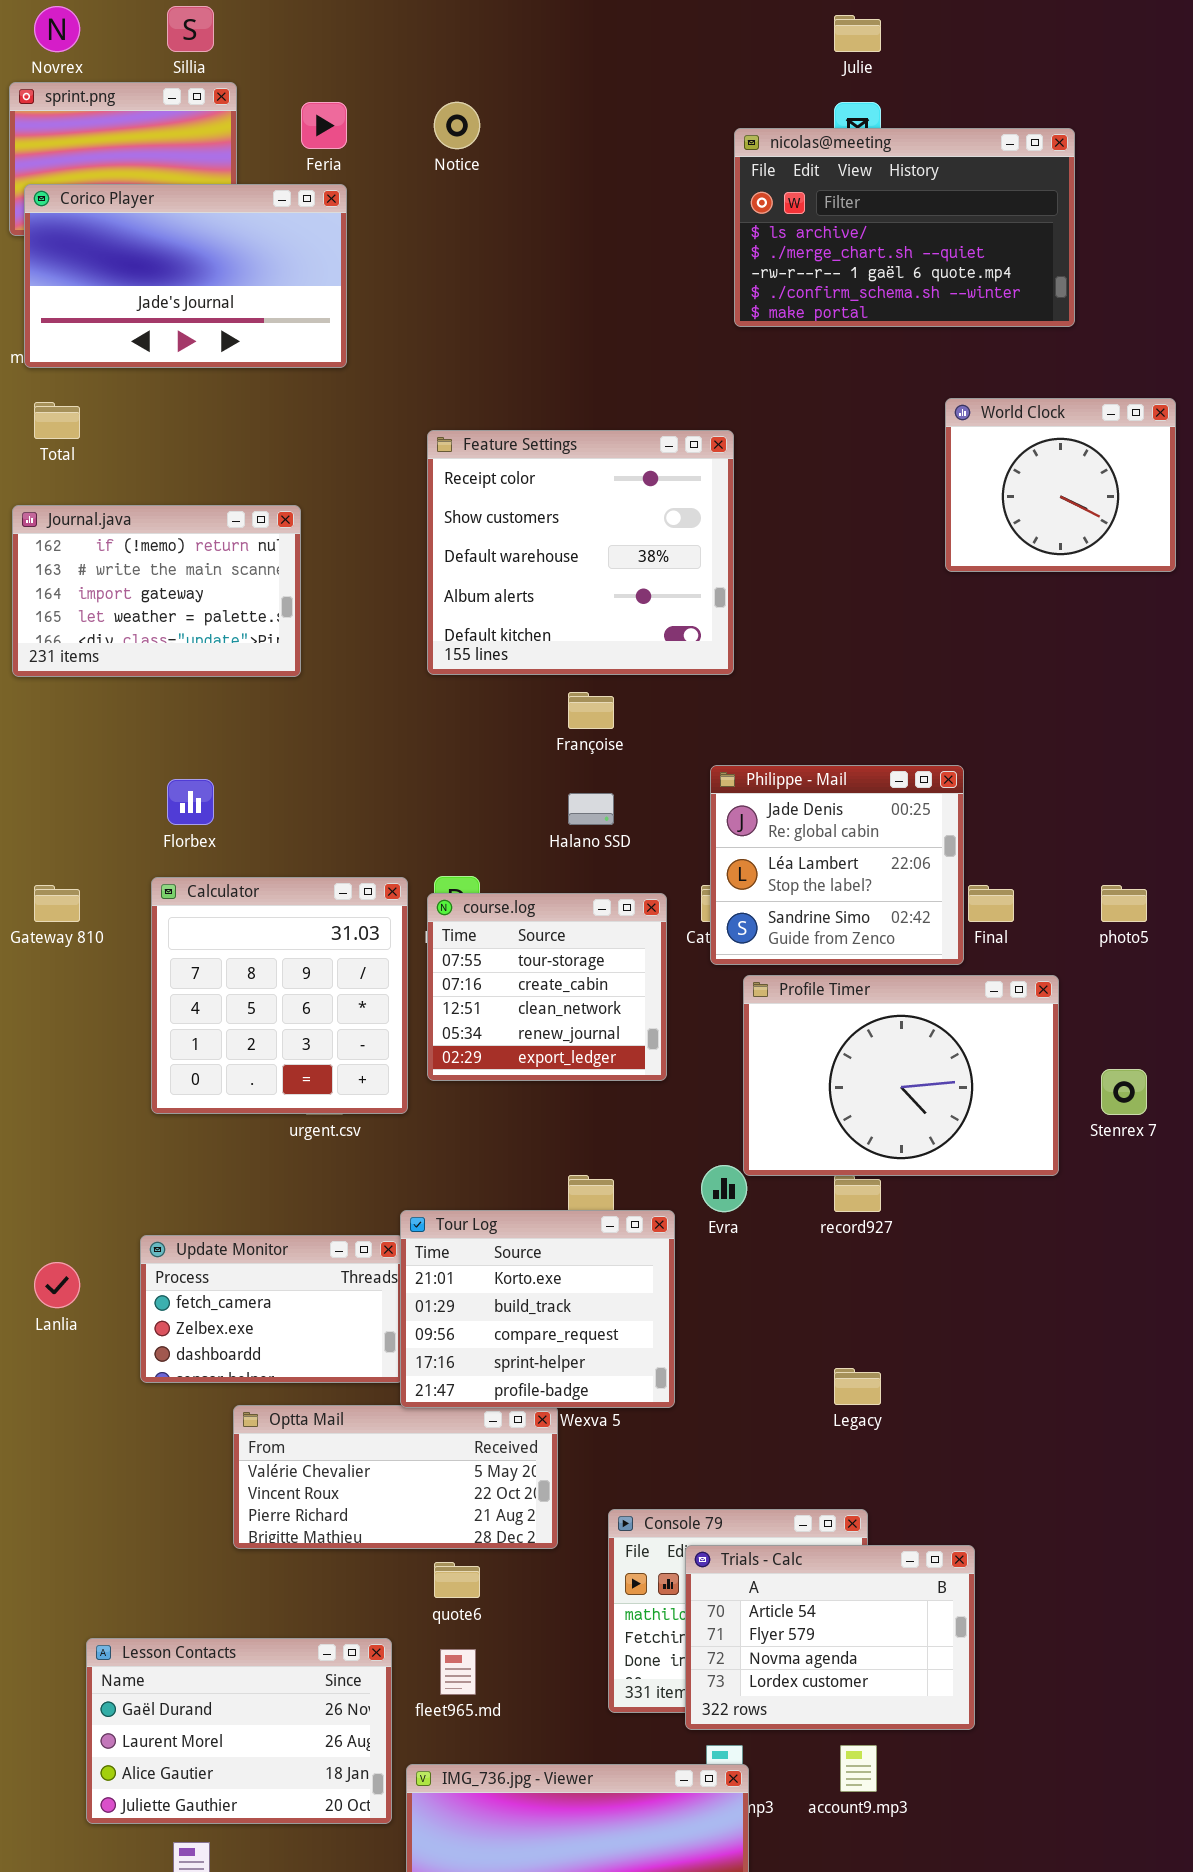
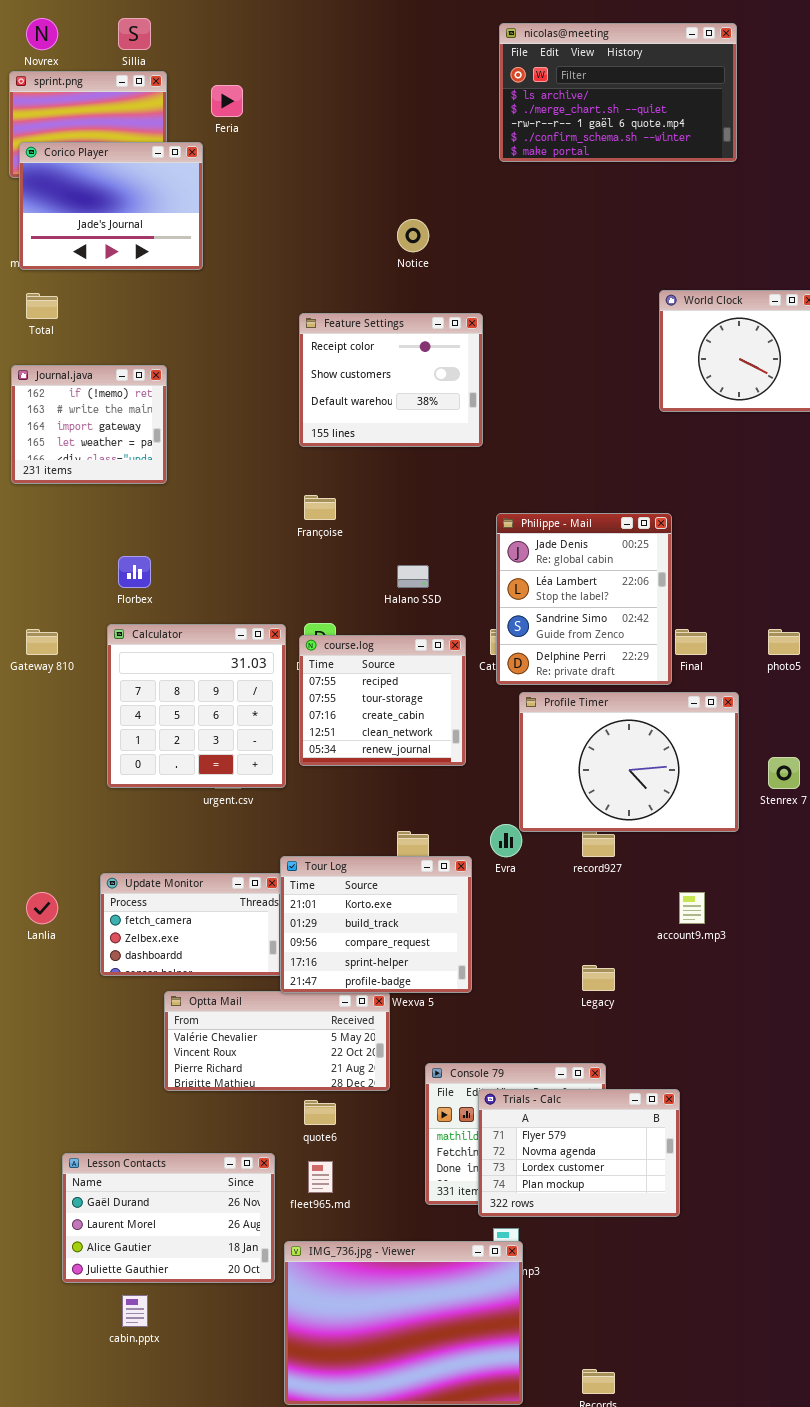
Notice: [434,102,480,149] -> [397,219,429,252], moved
nicolas@meeting: [734,128,1075,327] -> [499,23,737,162], moved
Corico Player: [24,184,347,368] -> [19,142,203,270], resized
Feature Settings: [427,430,734,675] -> [299,313,483,447], resized
Journal.java: [12,505,301,677] -> [11,365,167,484], resized
Françoise: [568,692,614,729] -> [304,495,336,520], moved
Philippe - Mail: [710,765,964,965] -> [496,513,672,685], resized
course.log: [427,893,667,1081] -> [299,635,466,766], scrolled up 1 row
Trials - Calc: [685,1545,975,1730] -> [478,1089,680,1217], scrolled down 1 row
account9.mp3: [840,1745,877,1792] -> [679,892,705,924], moved

